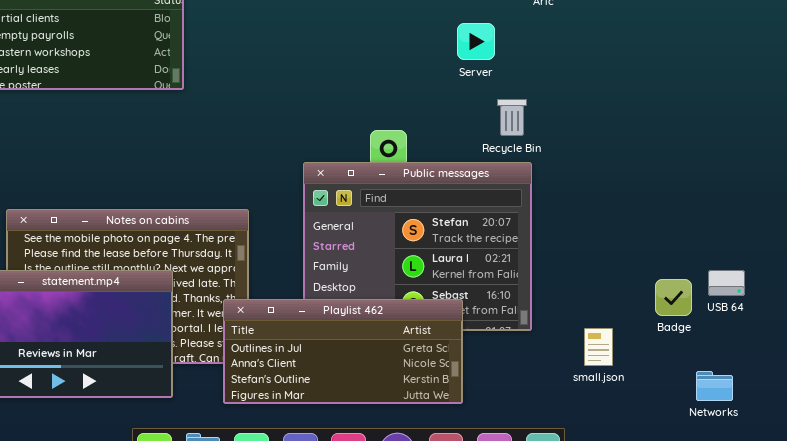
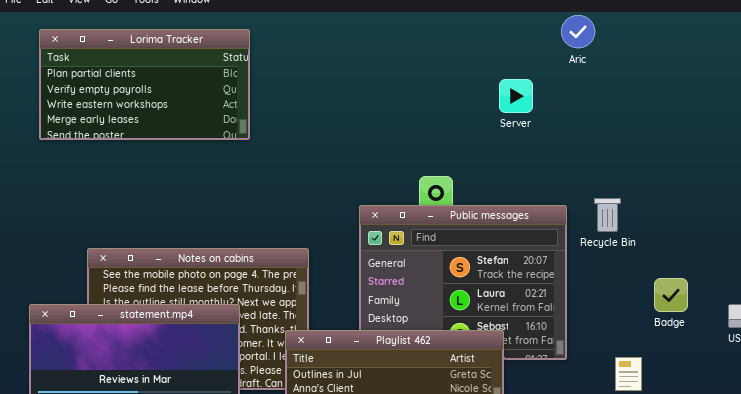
Recycle Bin: [497,99,527,136] -> [594,198,621,232], moved
Badge: [655,279,692,316] -> [654,278,688,312], moved

